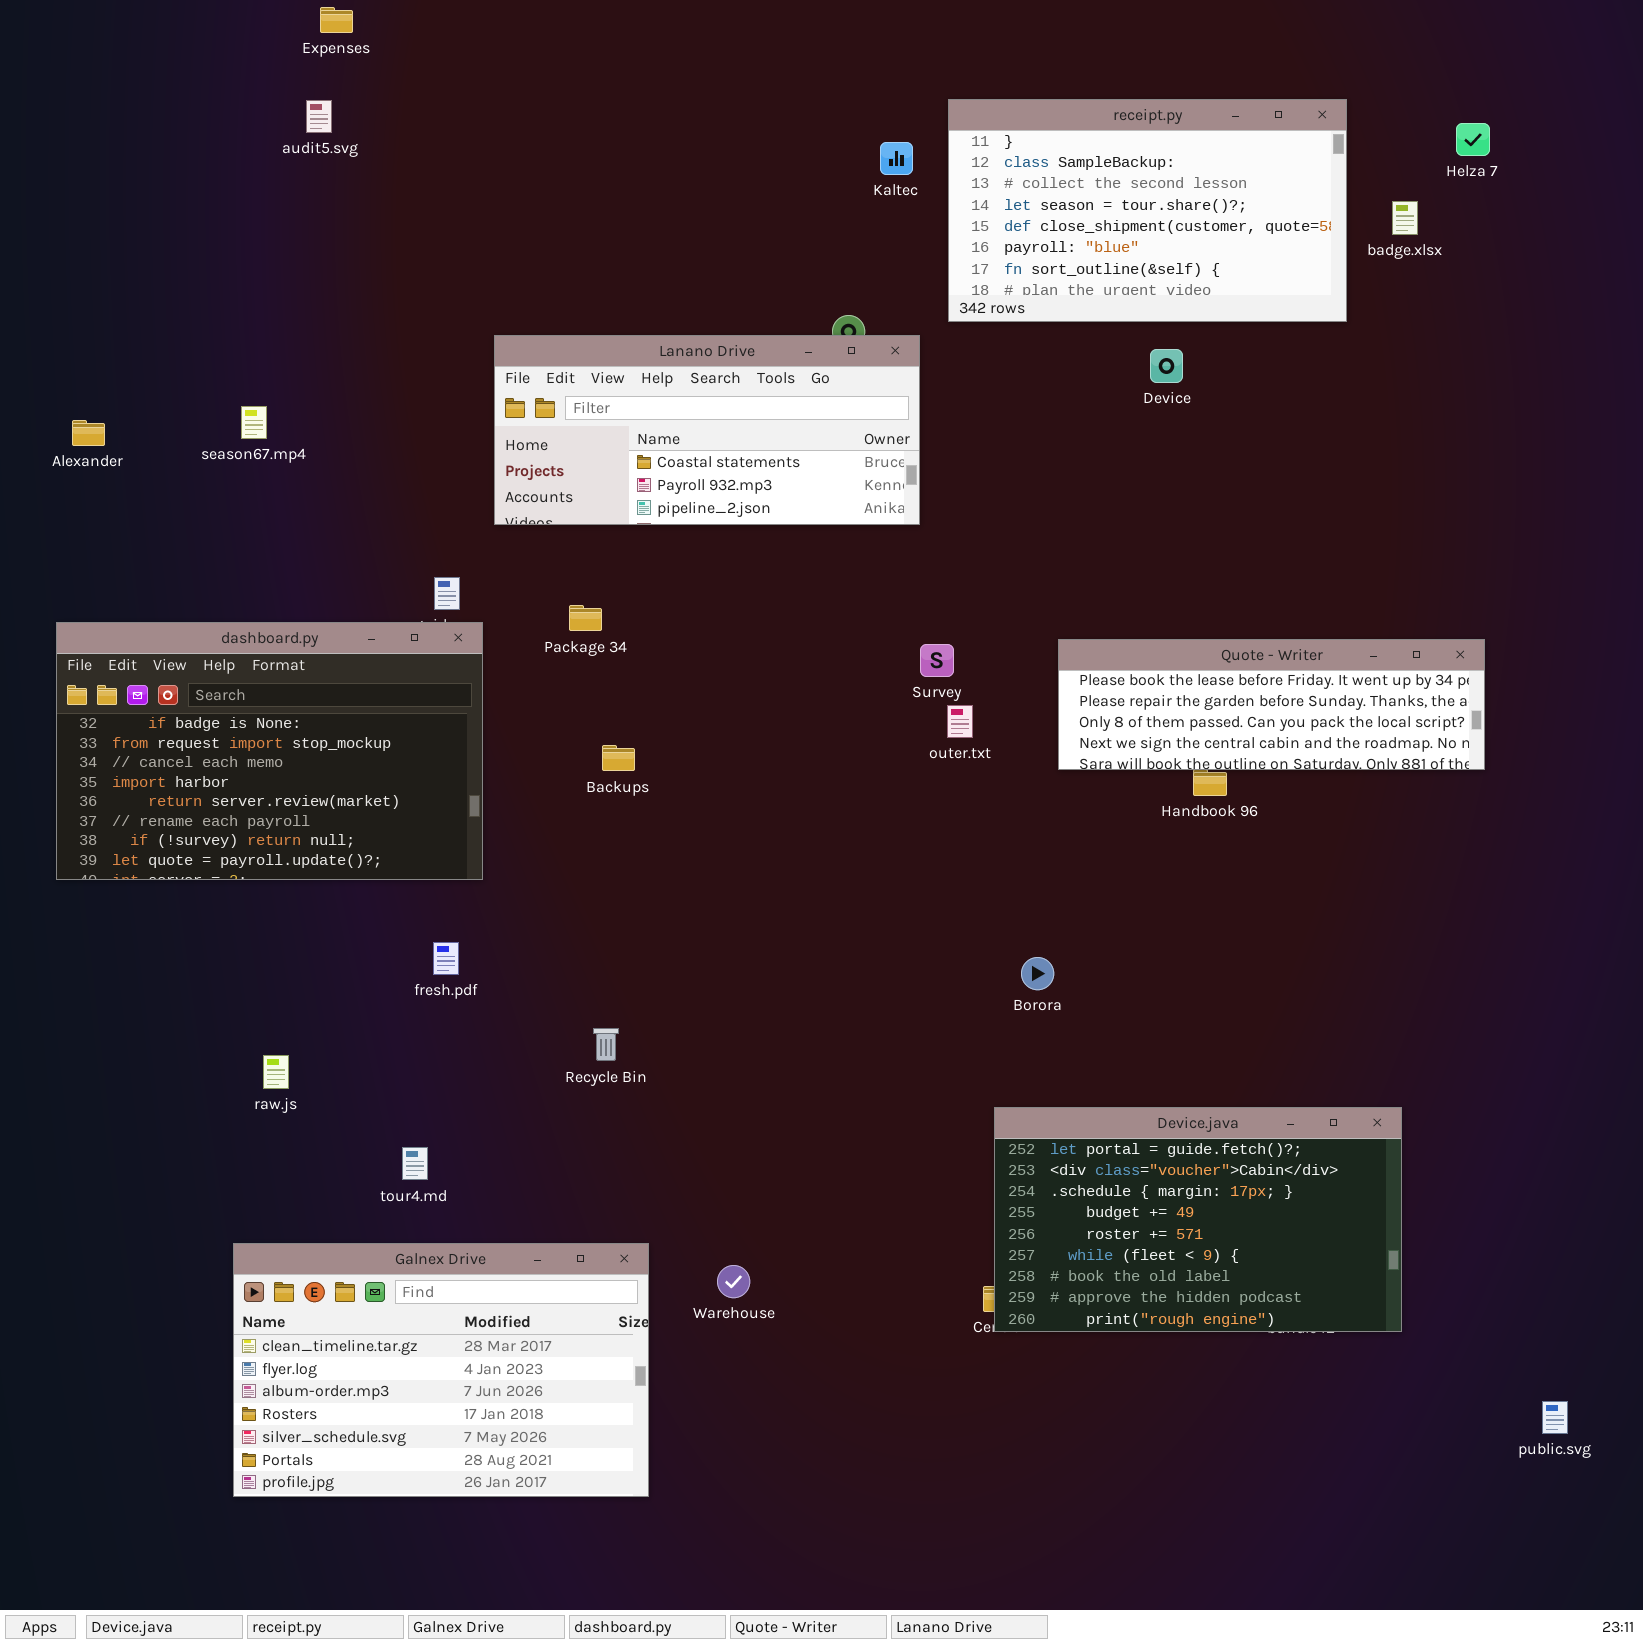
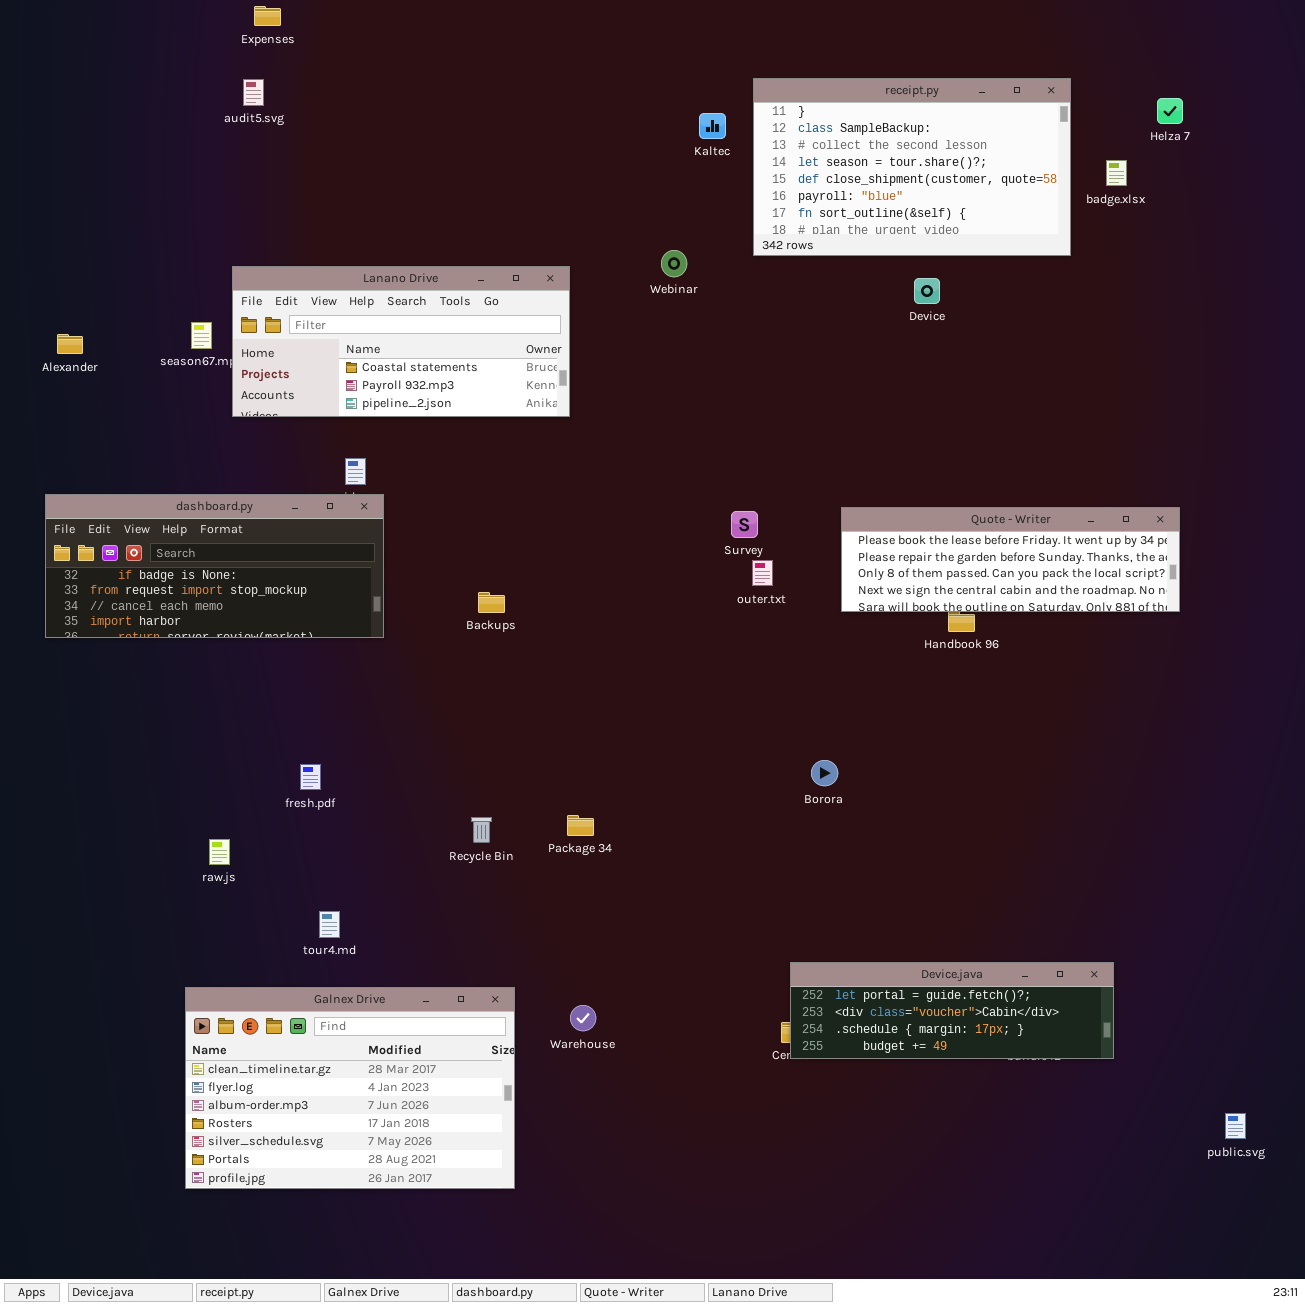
Lanano Drive: [494,335,920,525] -> [232,266,570,417], moved
Package 34: [569,605,602,631] -> [567,815,594,836], moved
dashboard.py: [56,622,483,880] -> [45,494,384,638], resized
fresh.pdf: [433,942,459,975] -> [300,764,321,790], moved
Device.java: [994,1107,1402,1332] -> [790,962,1114,1059], resized

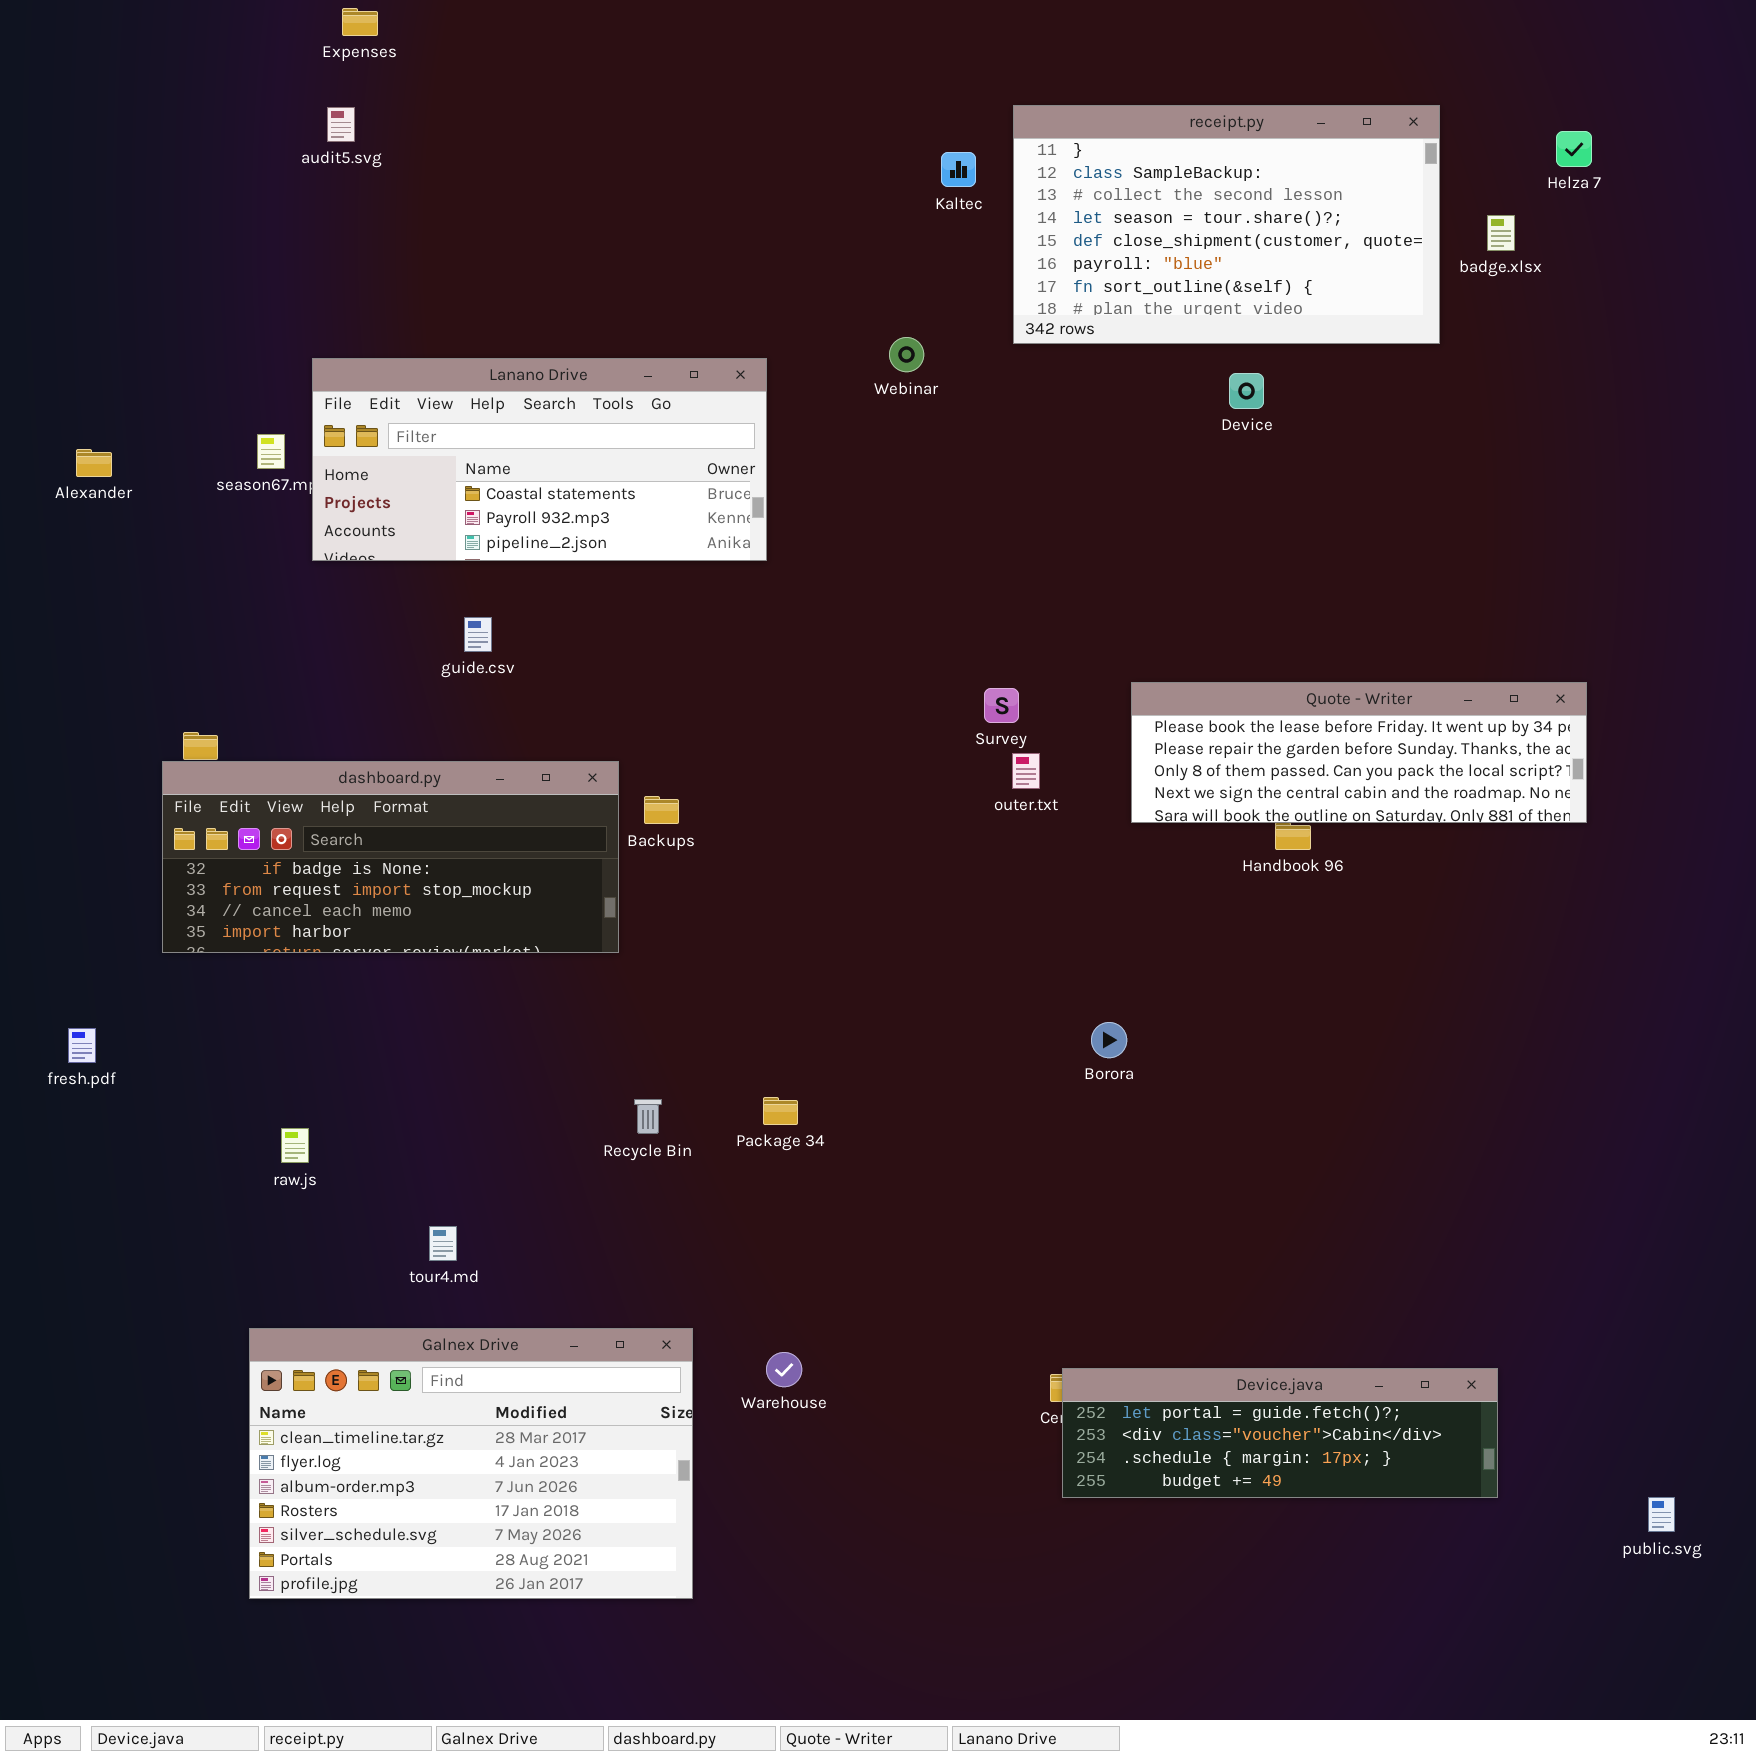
dashboard.py: [45,494,384,638] -> [162,761,619,953], moved
fresh.pdf: [300,764,321,790] -> [68,1028,96,1063], moved
Device.java: [790,962,1114,1059] -> [1062,1368,1498,1498], moved

